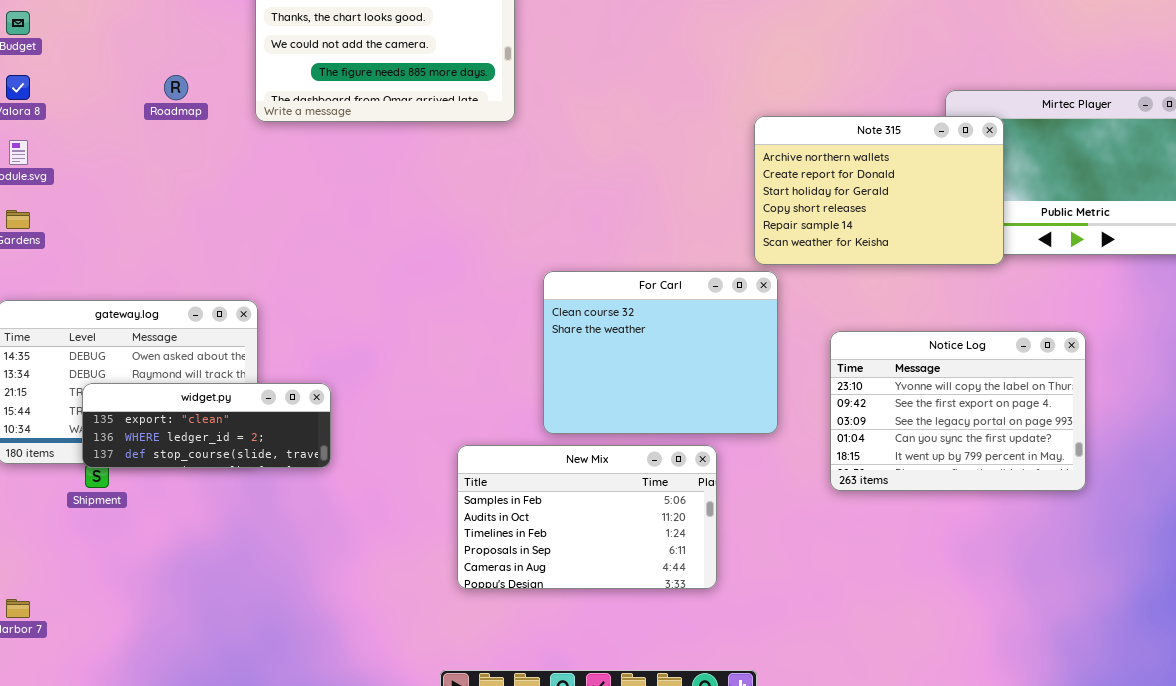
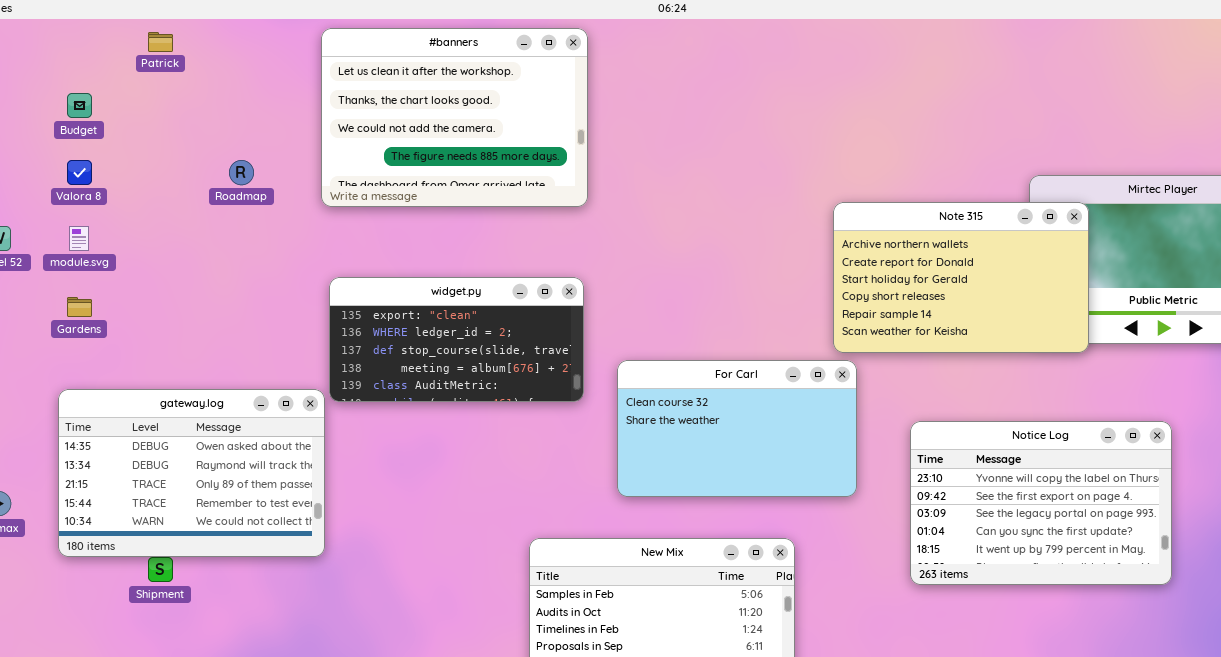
For Carl: [543,271,778,434] -> [617,360,857,497], resized
widget.py: [82,383,331,468] -> [329,277,584,402], moved, resized

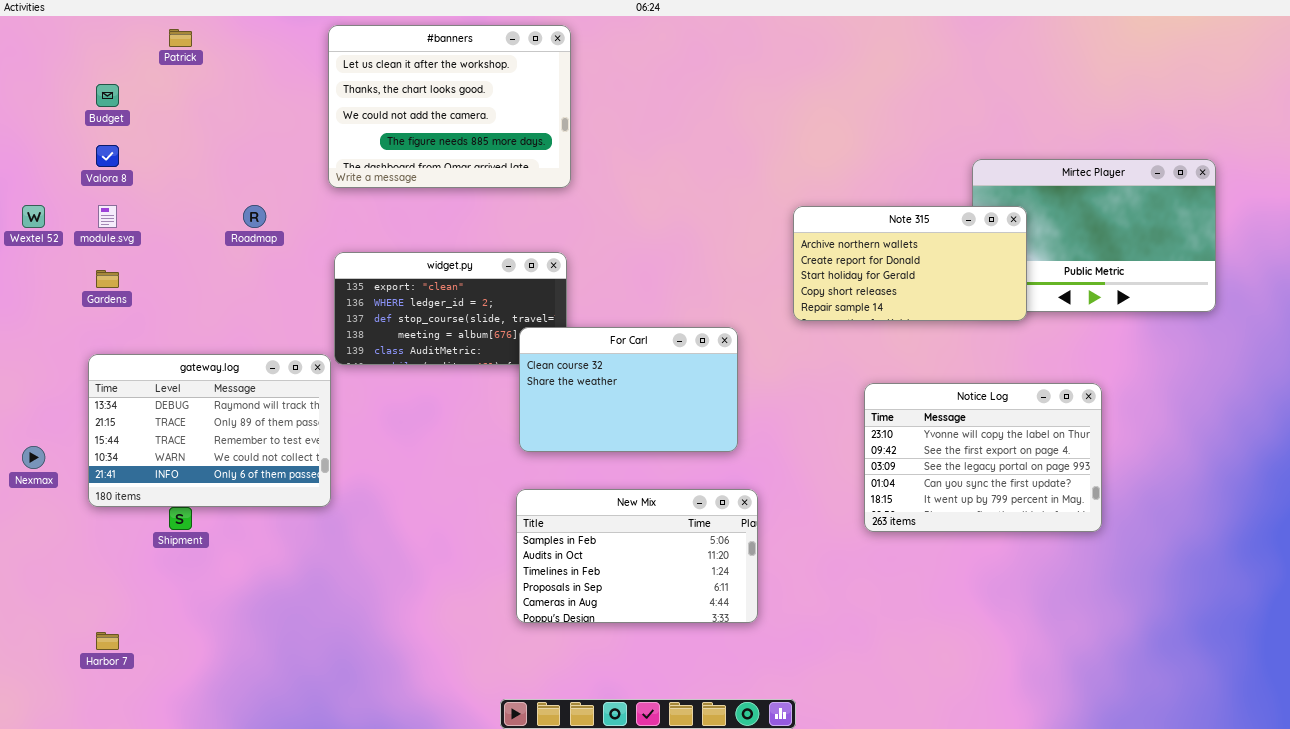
Roadmap: [229,160,254,185] -> [243,205,266,228], moved
Note 315: [833,202,1089,353] -> [793,206,1027,321], resized
For Carl: [617,360,857,497] -> [519,327,738,452], moved
gateway.log: [58,389,325,557] -> [88,354,331,507], scrolled down 1 row

